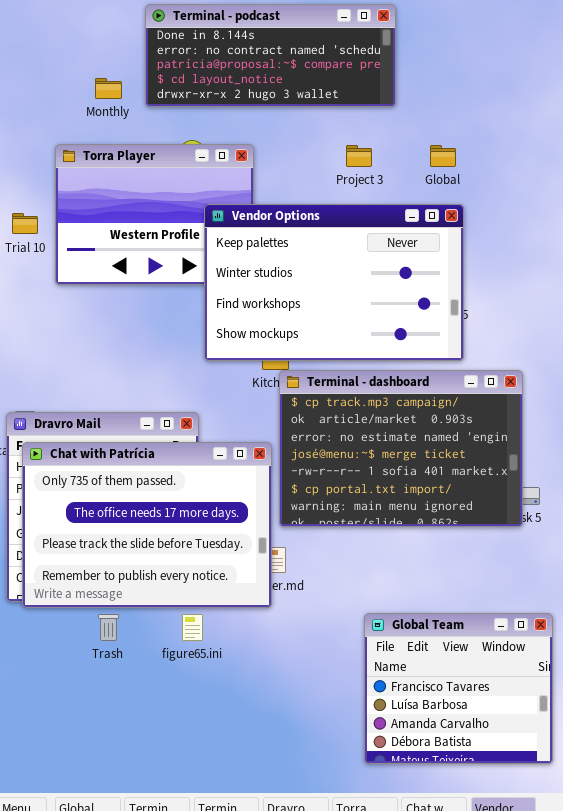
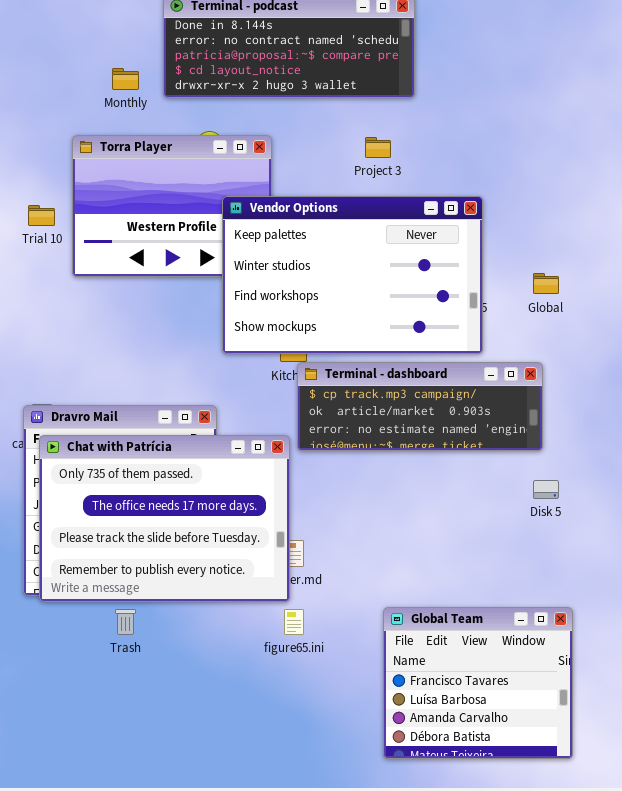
Global: [430,145,456,167] -> [533,273,559,294], moved
Terminal - dashboard: [279,370,523,527] -> [297,362,543,451], resized
figure65.ini: [182,614,203,641] -> [284,609,304,635], moved

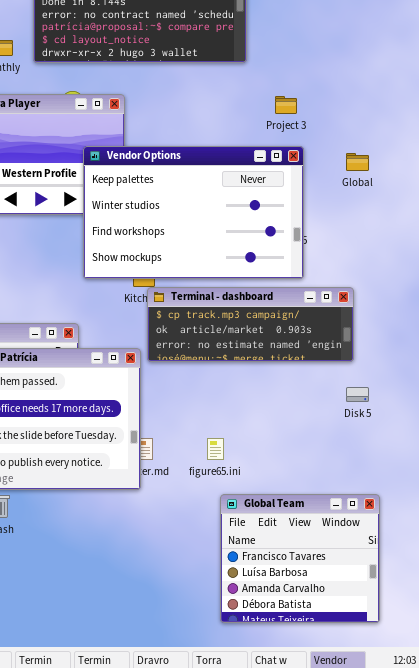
Project 3: [365,137,391,158] -> [275,96,297,114], moved
Global: [533,273,559,294] -> [346,153,369,171], moved
figure65.ini: [284,609,304,635] -> [207,438,224,460], moved

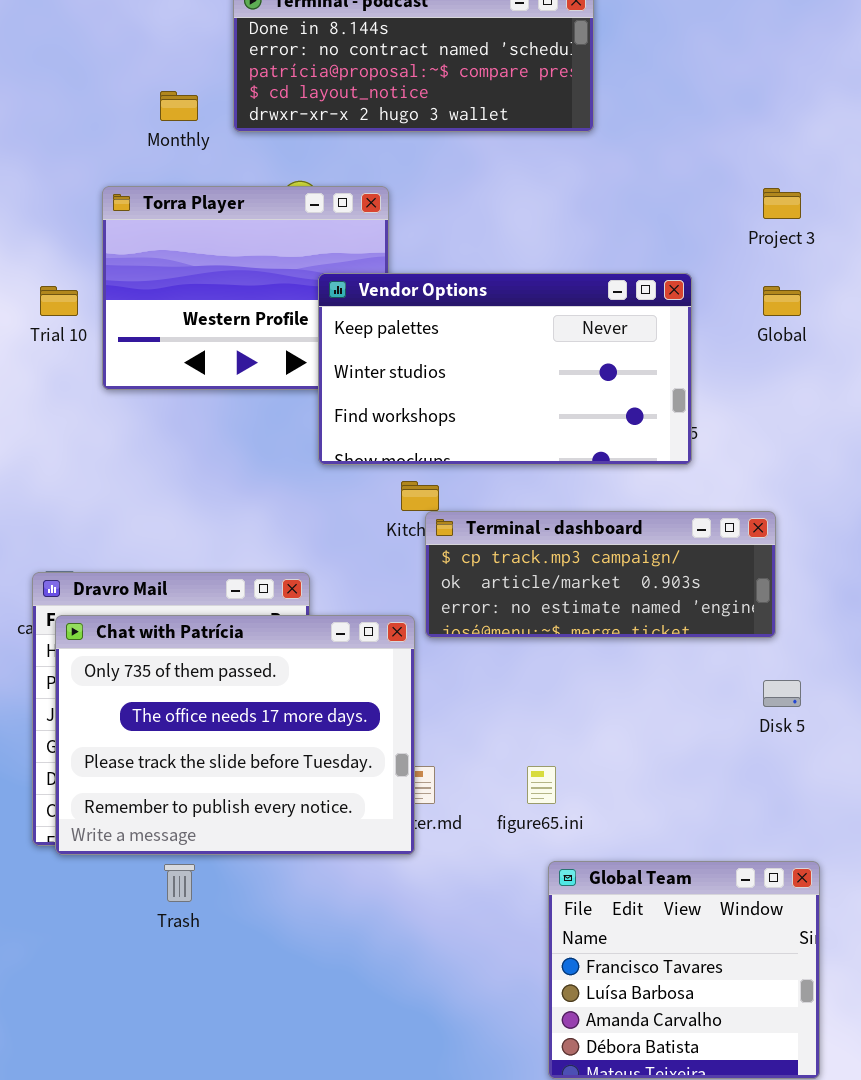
Project 3: [275,96,297,114] -> [763,188,801,219], moved
Vendor Options: [83,146,304,279] -> [318,273,692,465], resized

